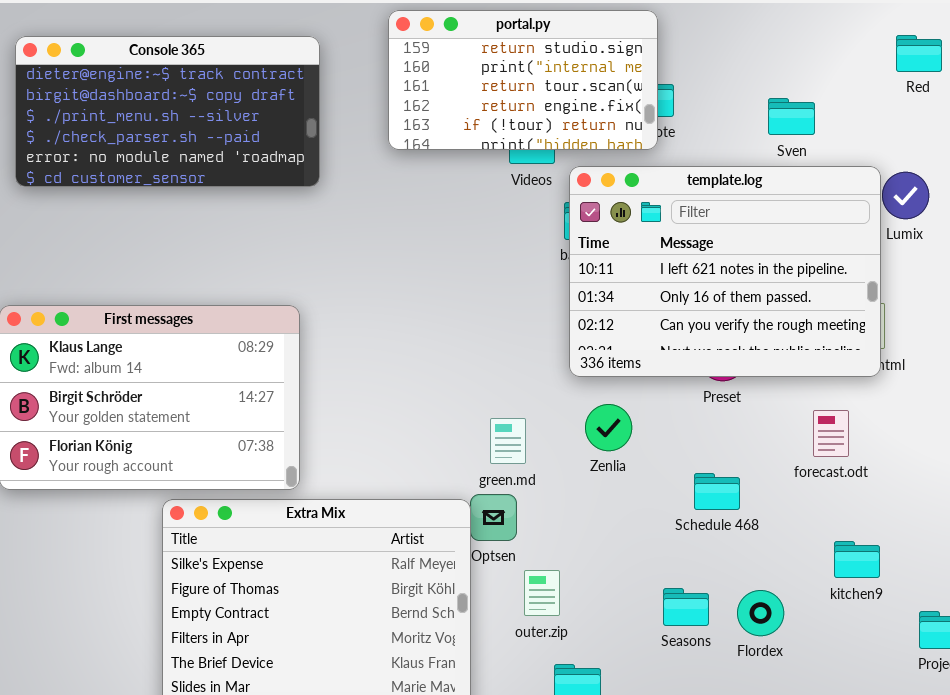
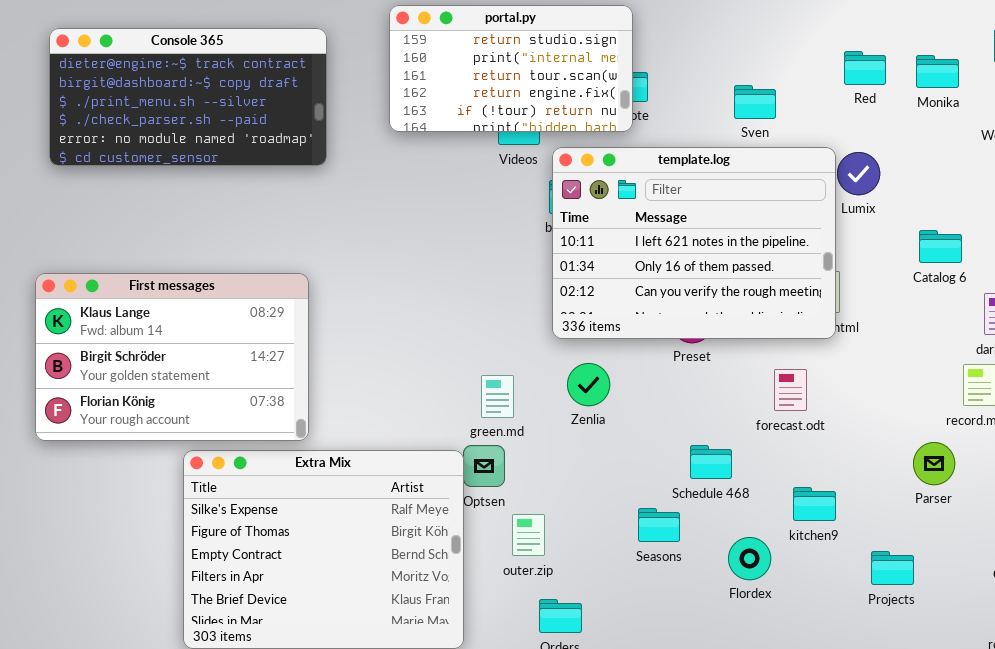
Red: [896,35,942,72] -> [844,51,886,85], moved
Schedule 468: [694,473,740,510] -> [690,445,732,479], moved
Seasons: [663,588,709,626] -> [638,508,680,542], moved
Flordex: [737,590,784,636] -> [728,537,771,580], moved

